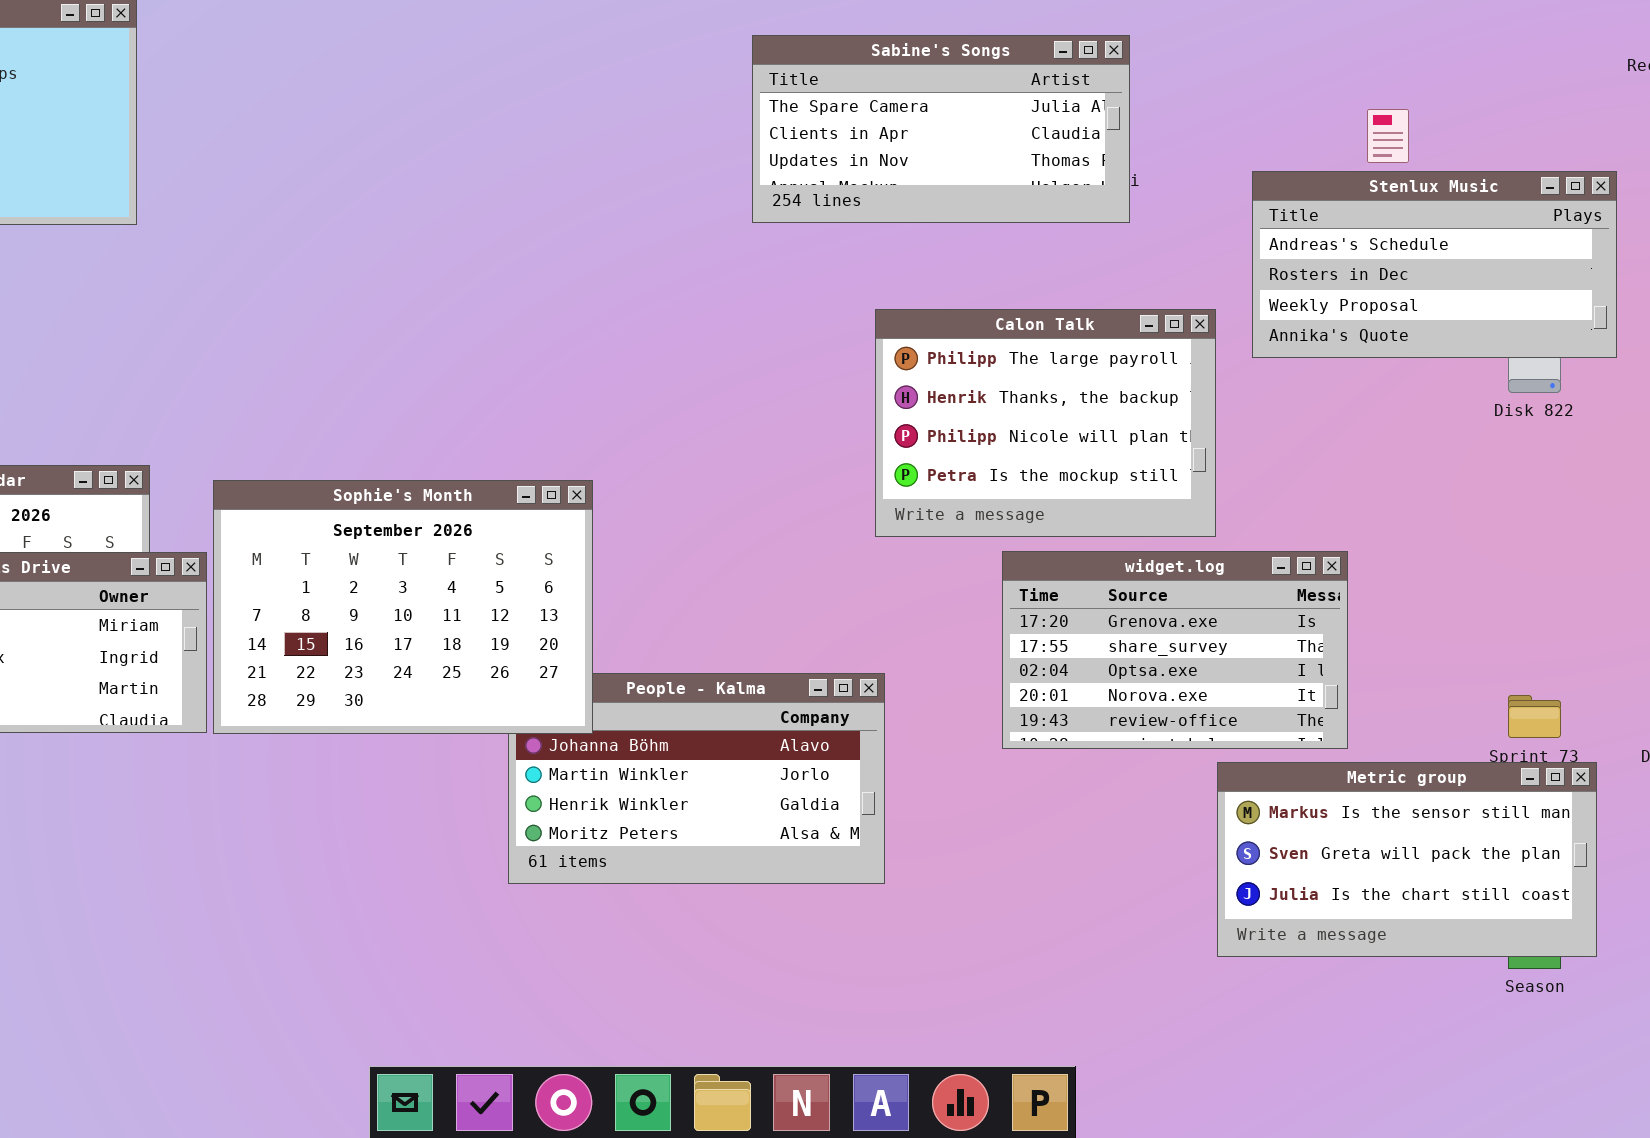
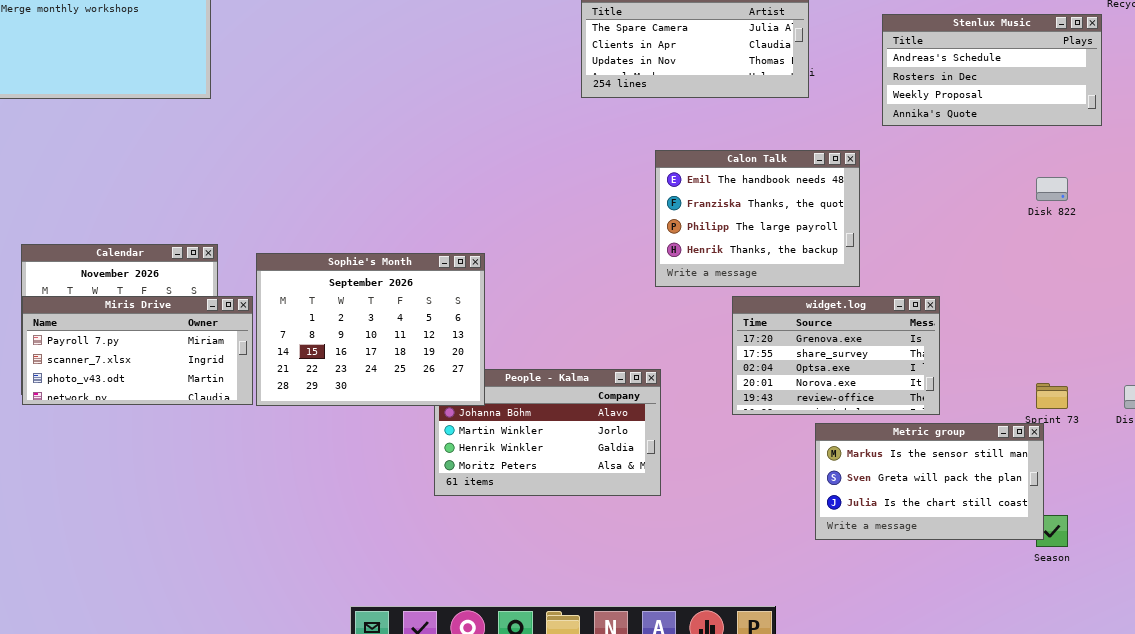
Stenlux Music: [1252,171,1617,358] -> [882,14,1102,126], moved
Calon Talk: [875,309,1216,537] -> [655,150,860,287], scrolled up 2 rows
Metric group: [1217,762,1597,957] -> [815,423,1044,540], moved

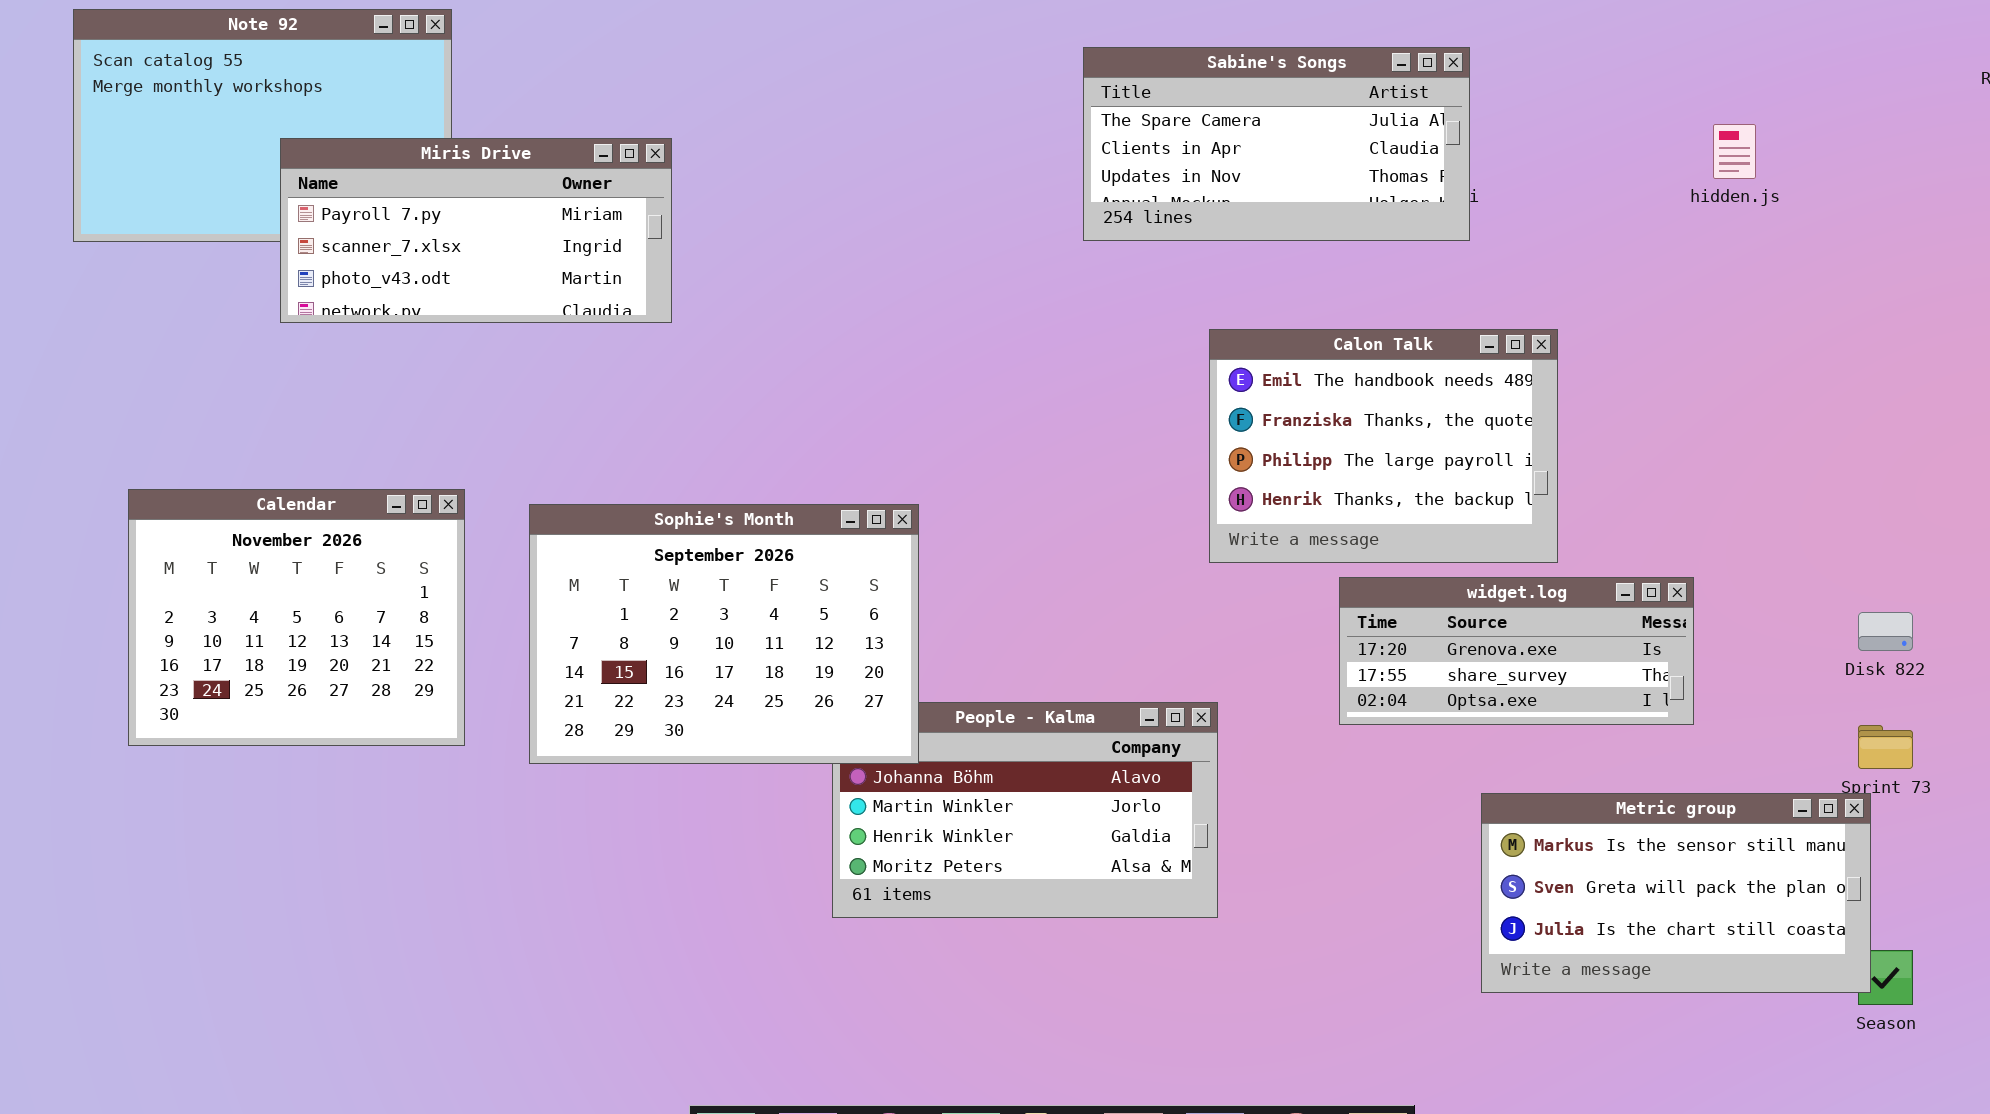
Stenlux Music: [882,14,1102,126] -> none, closed
Disk 822: [1036,177,1068,201] -> [1858,612,1913,651], moved
widget.log: [732,296,940,415] -> [1339,577,1694,725], resized
Miris Drive: [22,296,253,405] -> [280,138,672,323], moved

